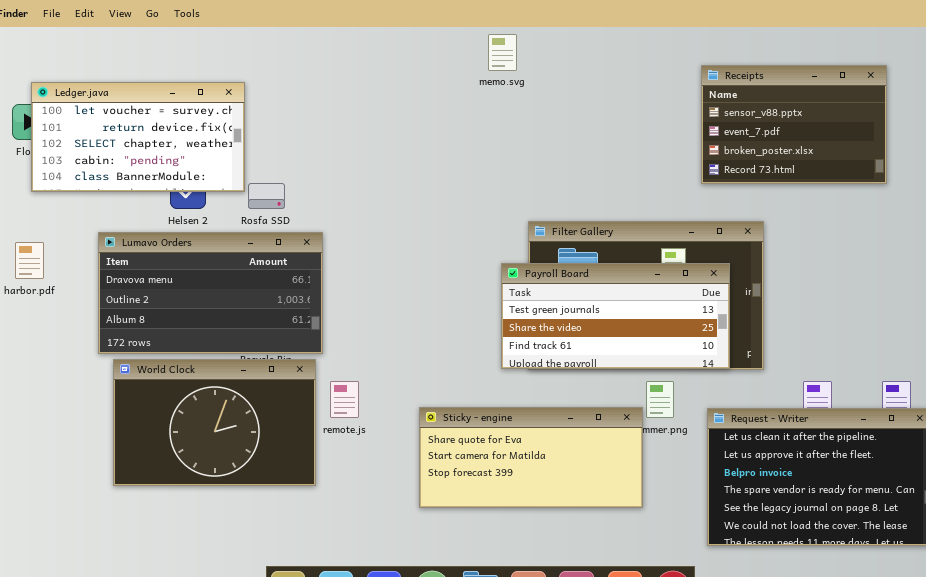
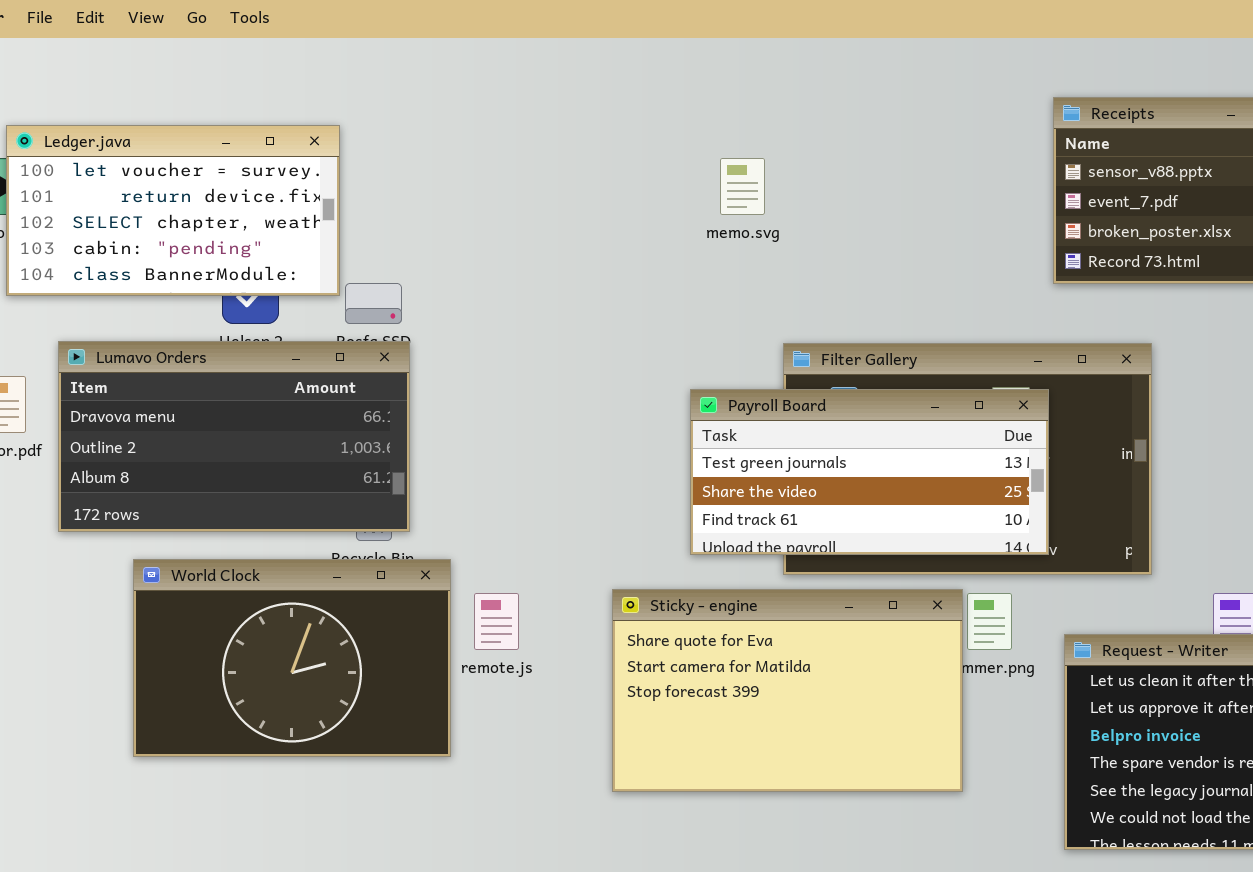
memo.svg: [488,34,517,71] -> [720,158,765,215], moved
Lumavo Orders: [98,232,323,354] -> [58,341,410,532], moved
Payroll Board: [501,263,730,369] -> [690,389,1049,555], moved
Sticky - engine: [419,407,643,508] -> [612,589,963,792], resized

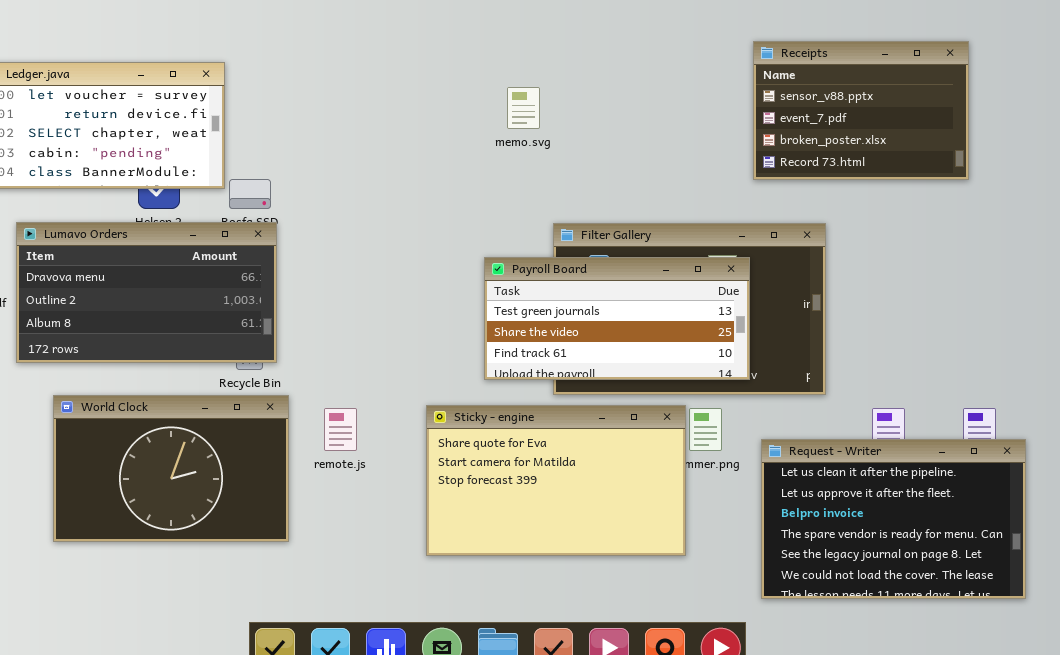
World Clock: [133,559,451,757] -> [53,395,289,542], moved

